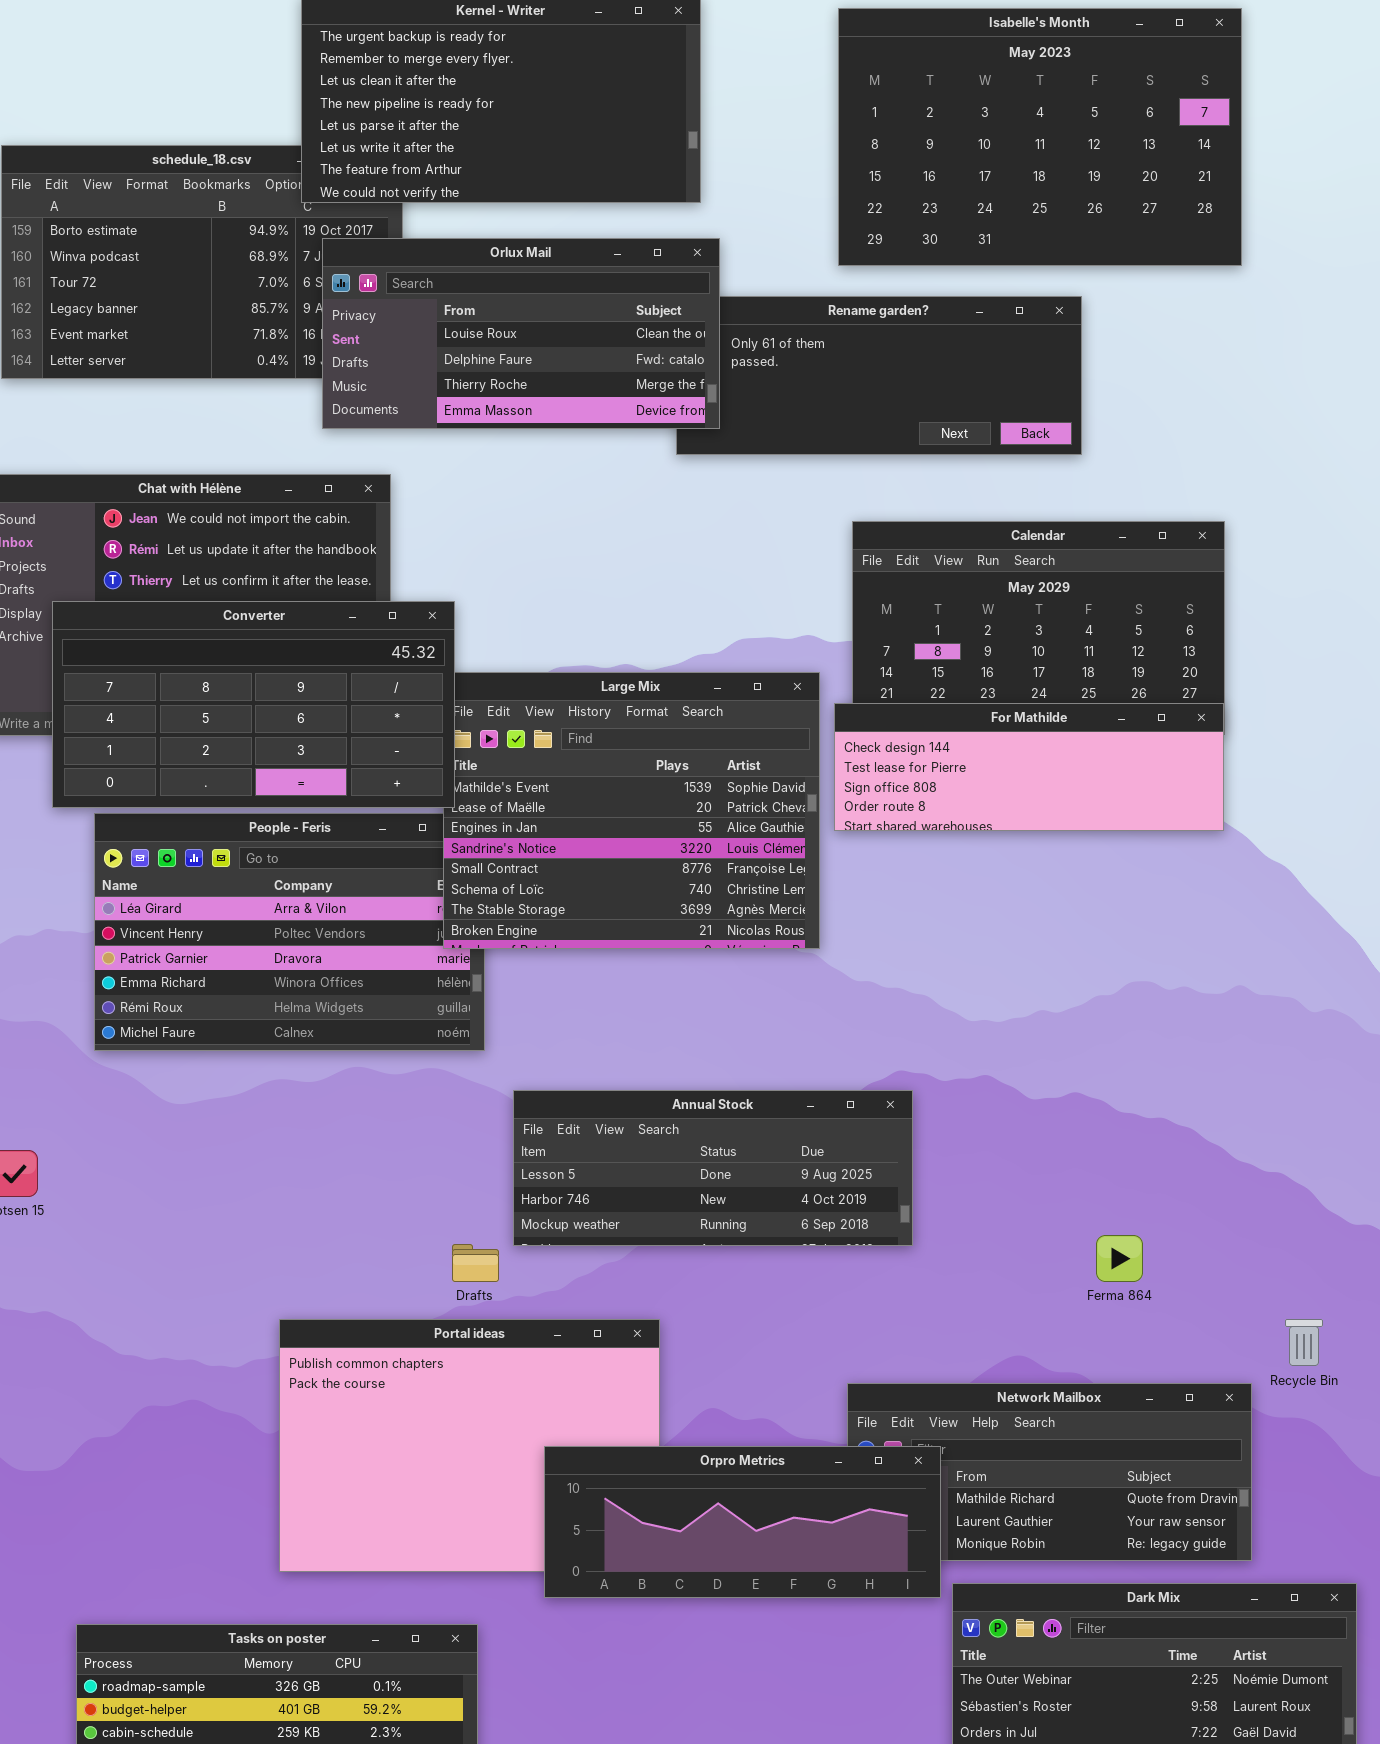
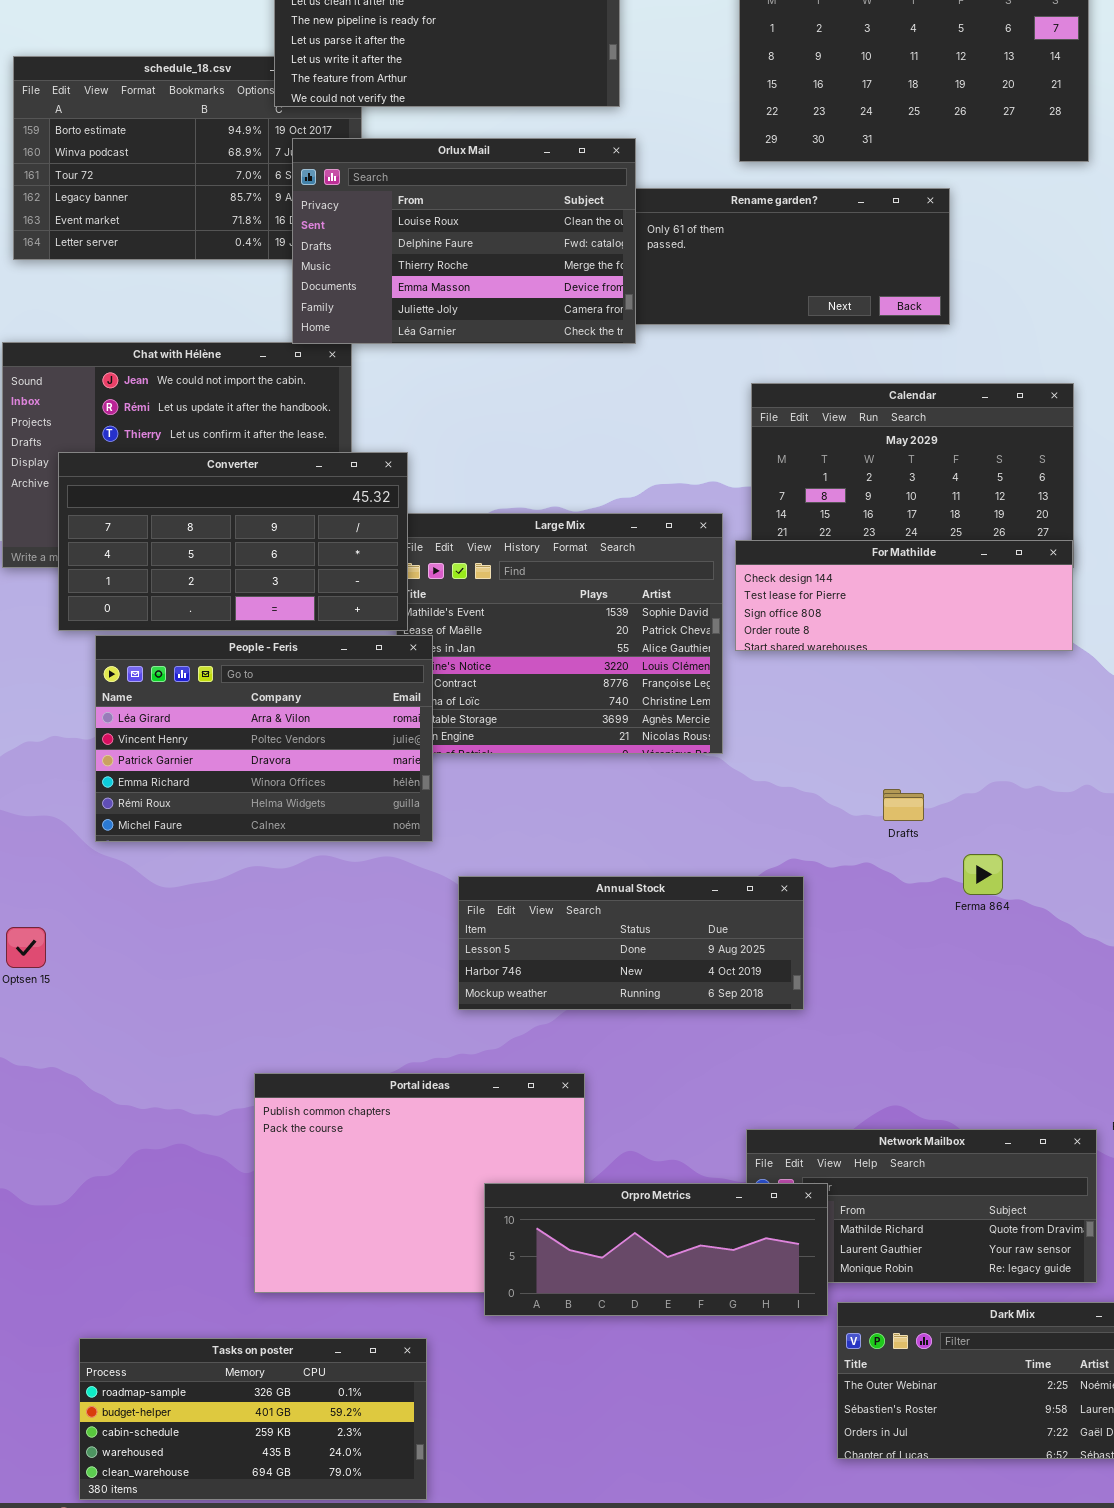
Orlux Mail: [322,238,720,429] -> [292,138,636,344], resized
People - Feris: [94,813,485,1051] -> [95,635,433,842], raised
Ferma 864: [1096,1235,1143,1282] -> [963,854,1003,895], moved
Drafts: [452,1244,499,1282] -> [883,789,924,821], moved

